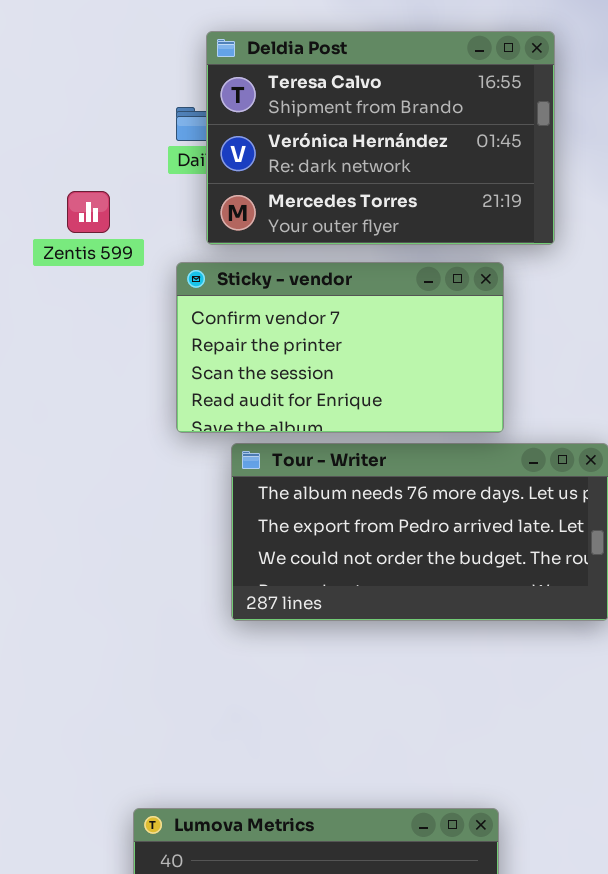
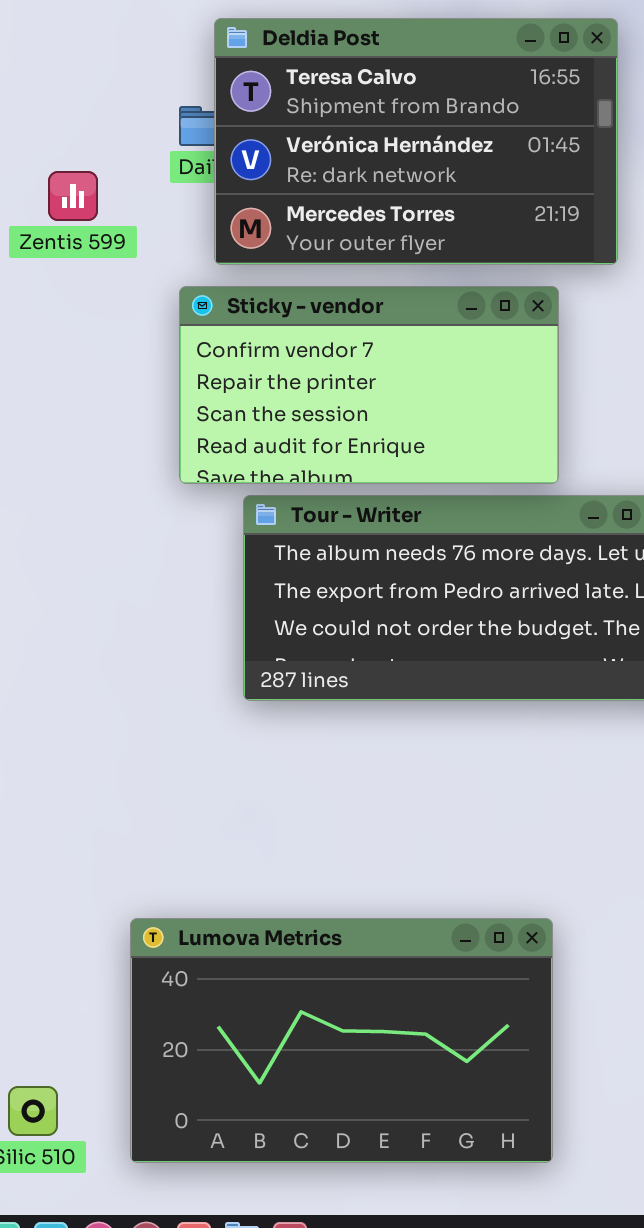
Zentis 599: [67,191,110,233] -> [48,171,98,221], moved

